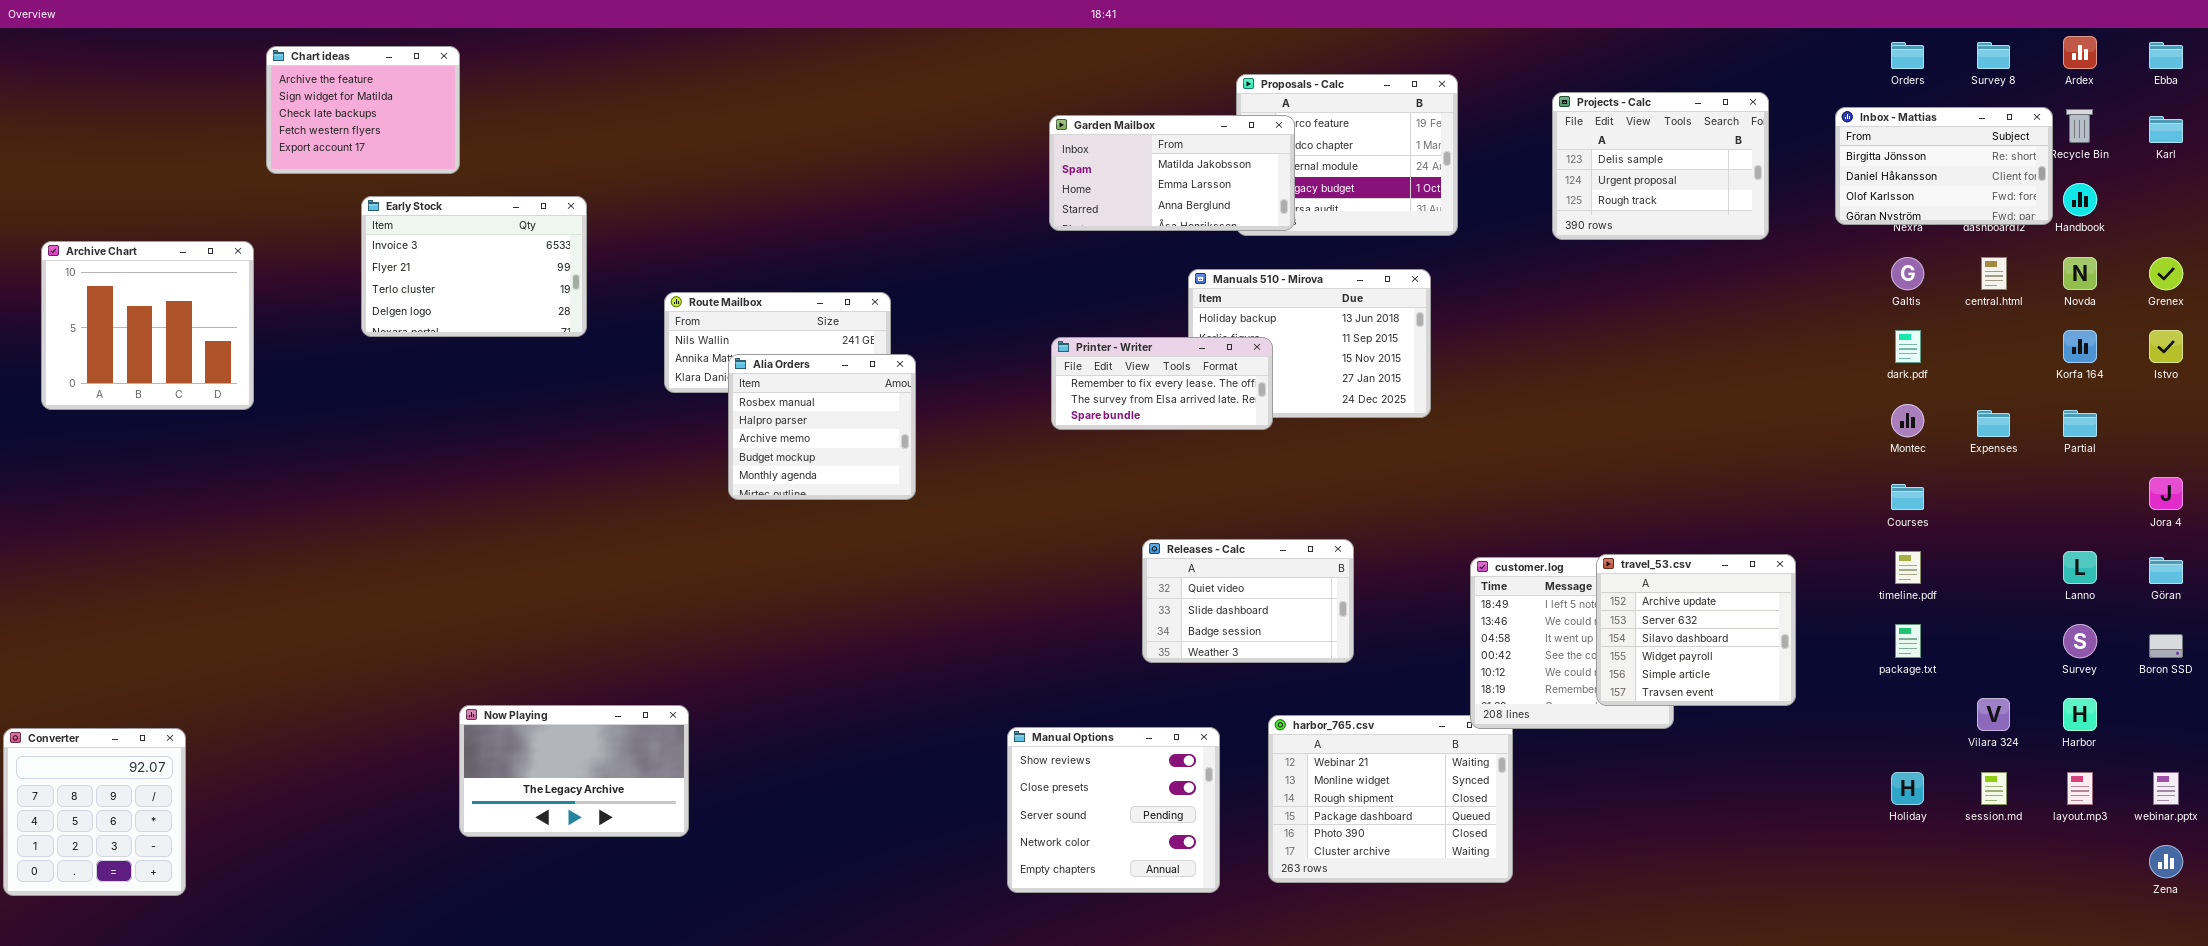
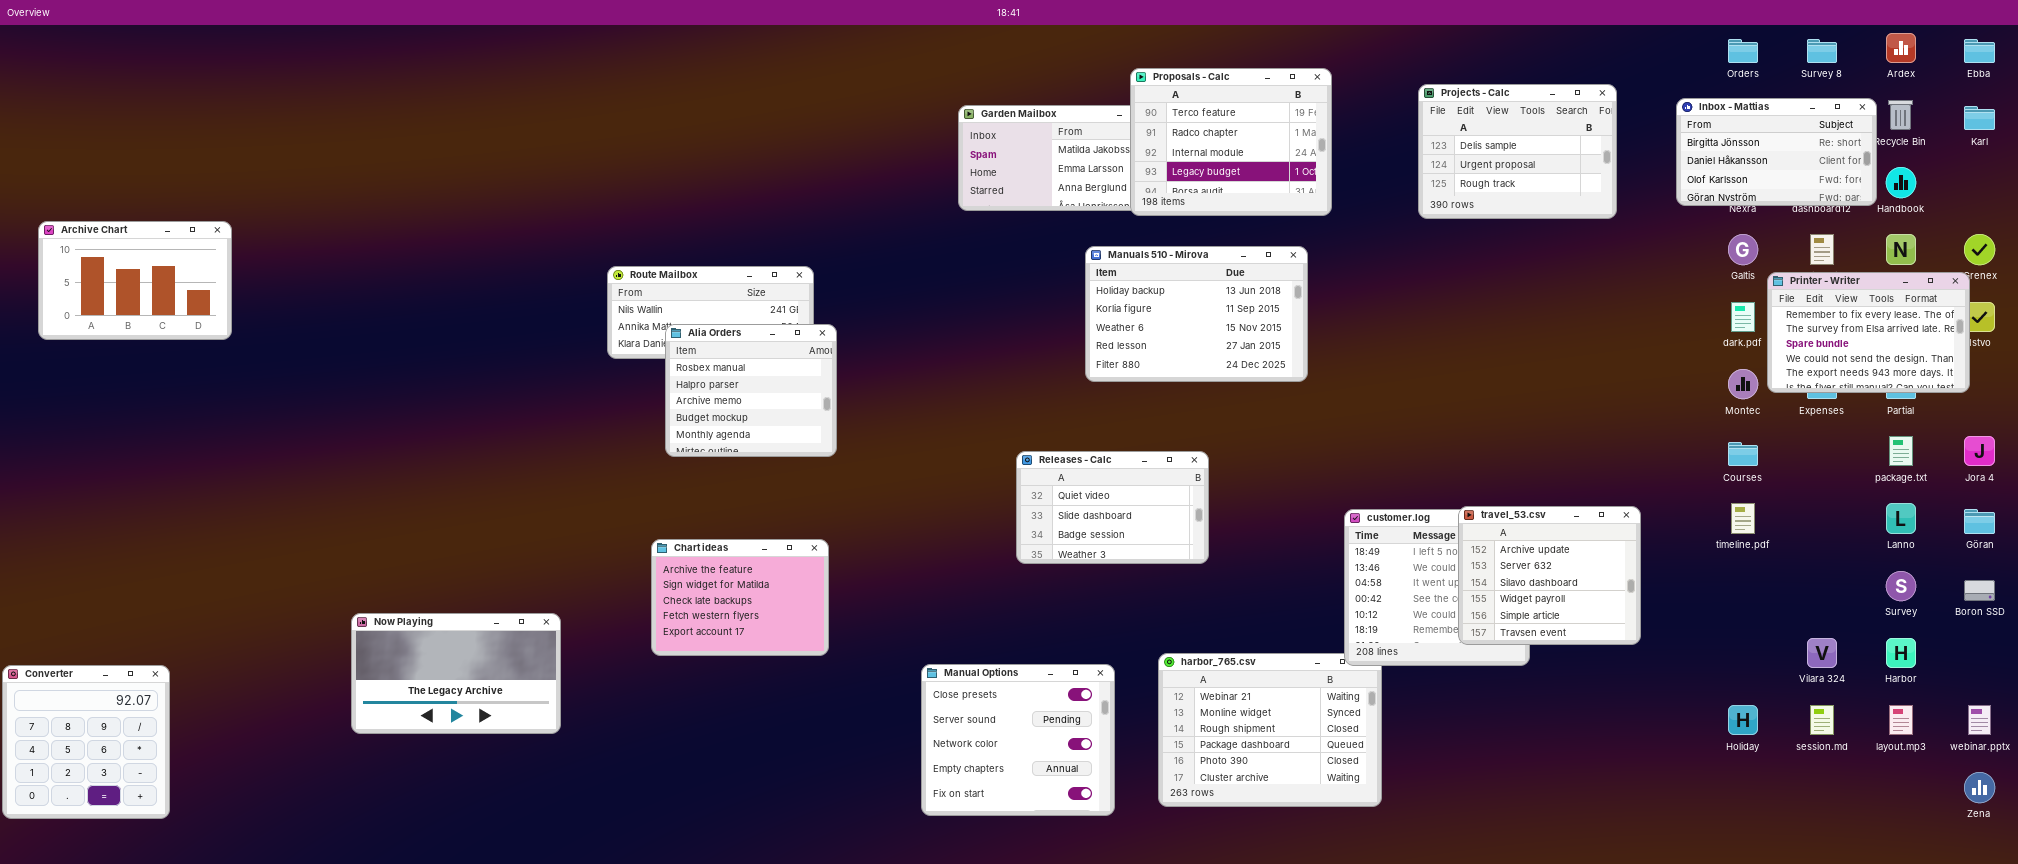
Chart ideas: [266,46,460,174] -> [651,539,829,656], moved
Proposals - Calc: [1236,74,1458,236] -> [1130,68,1332,216], raised
Early Stock: [361,196,587,337] -> none, closed
Archive Chart: [41,241,254,410] -> [38,221,232,340], resized
Printer - Writer: [1051,337,1273,430] -> [1767,272,1970,393], moved, resized
Releases - Calc: [1142,539,1354,663] -> [1016,451,1209,564], moved
package.txt: [1895,624,1921,658] -> [1889,436,1913,466], moved
Now Playing: [459,705,689,837] -> [351,613,561,734], moved
Manual Options: [1007,727,1220,893] -> [921,664,1115,816], scrolled down 1 row

